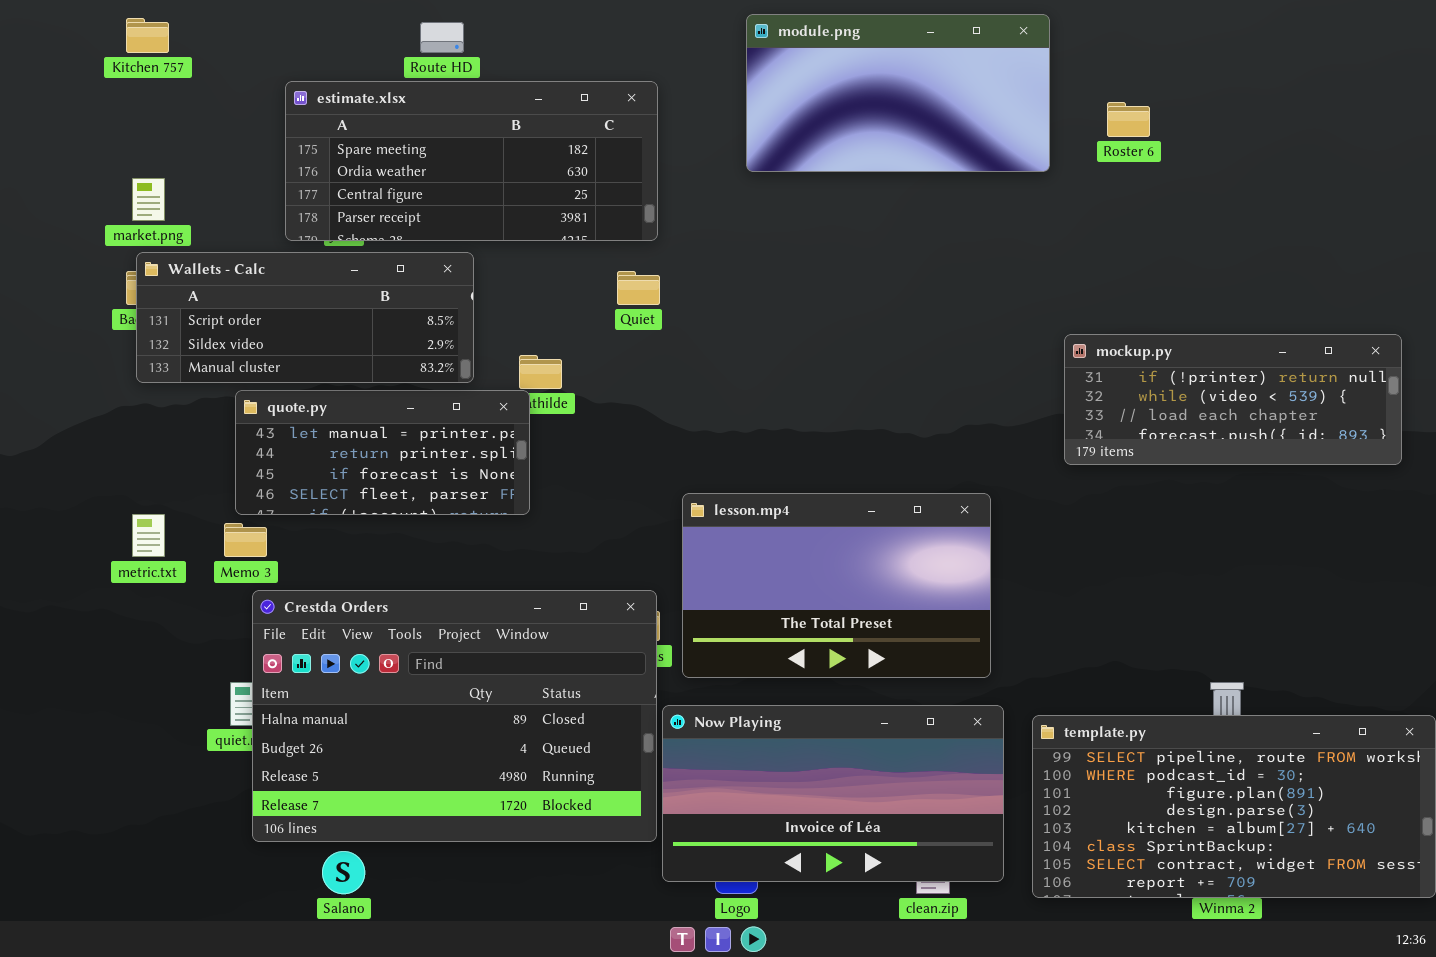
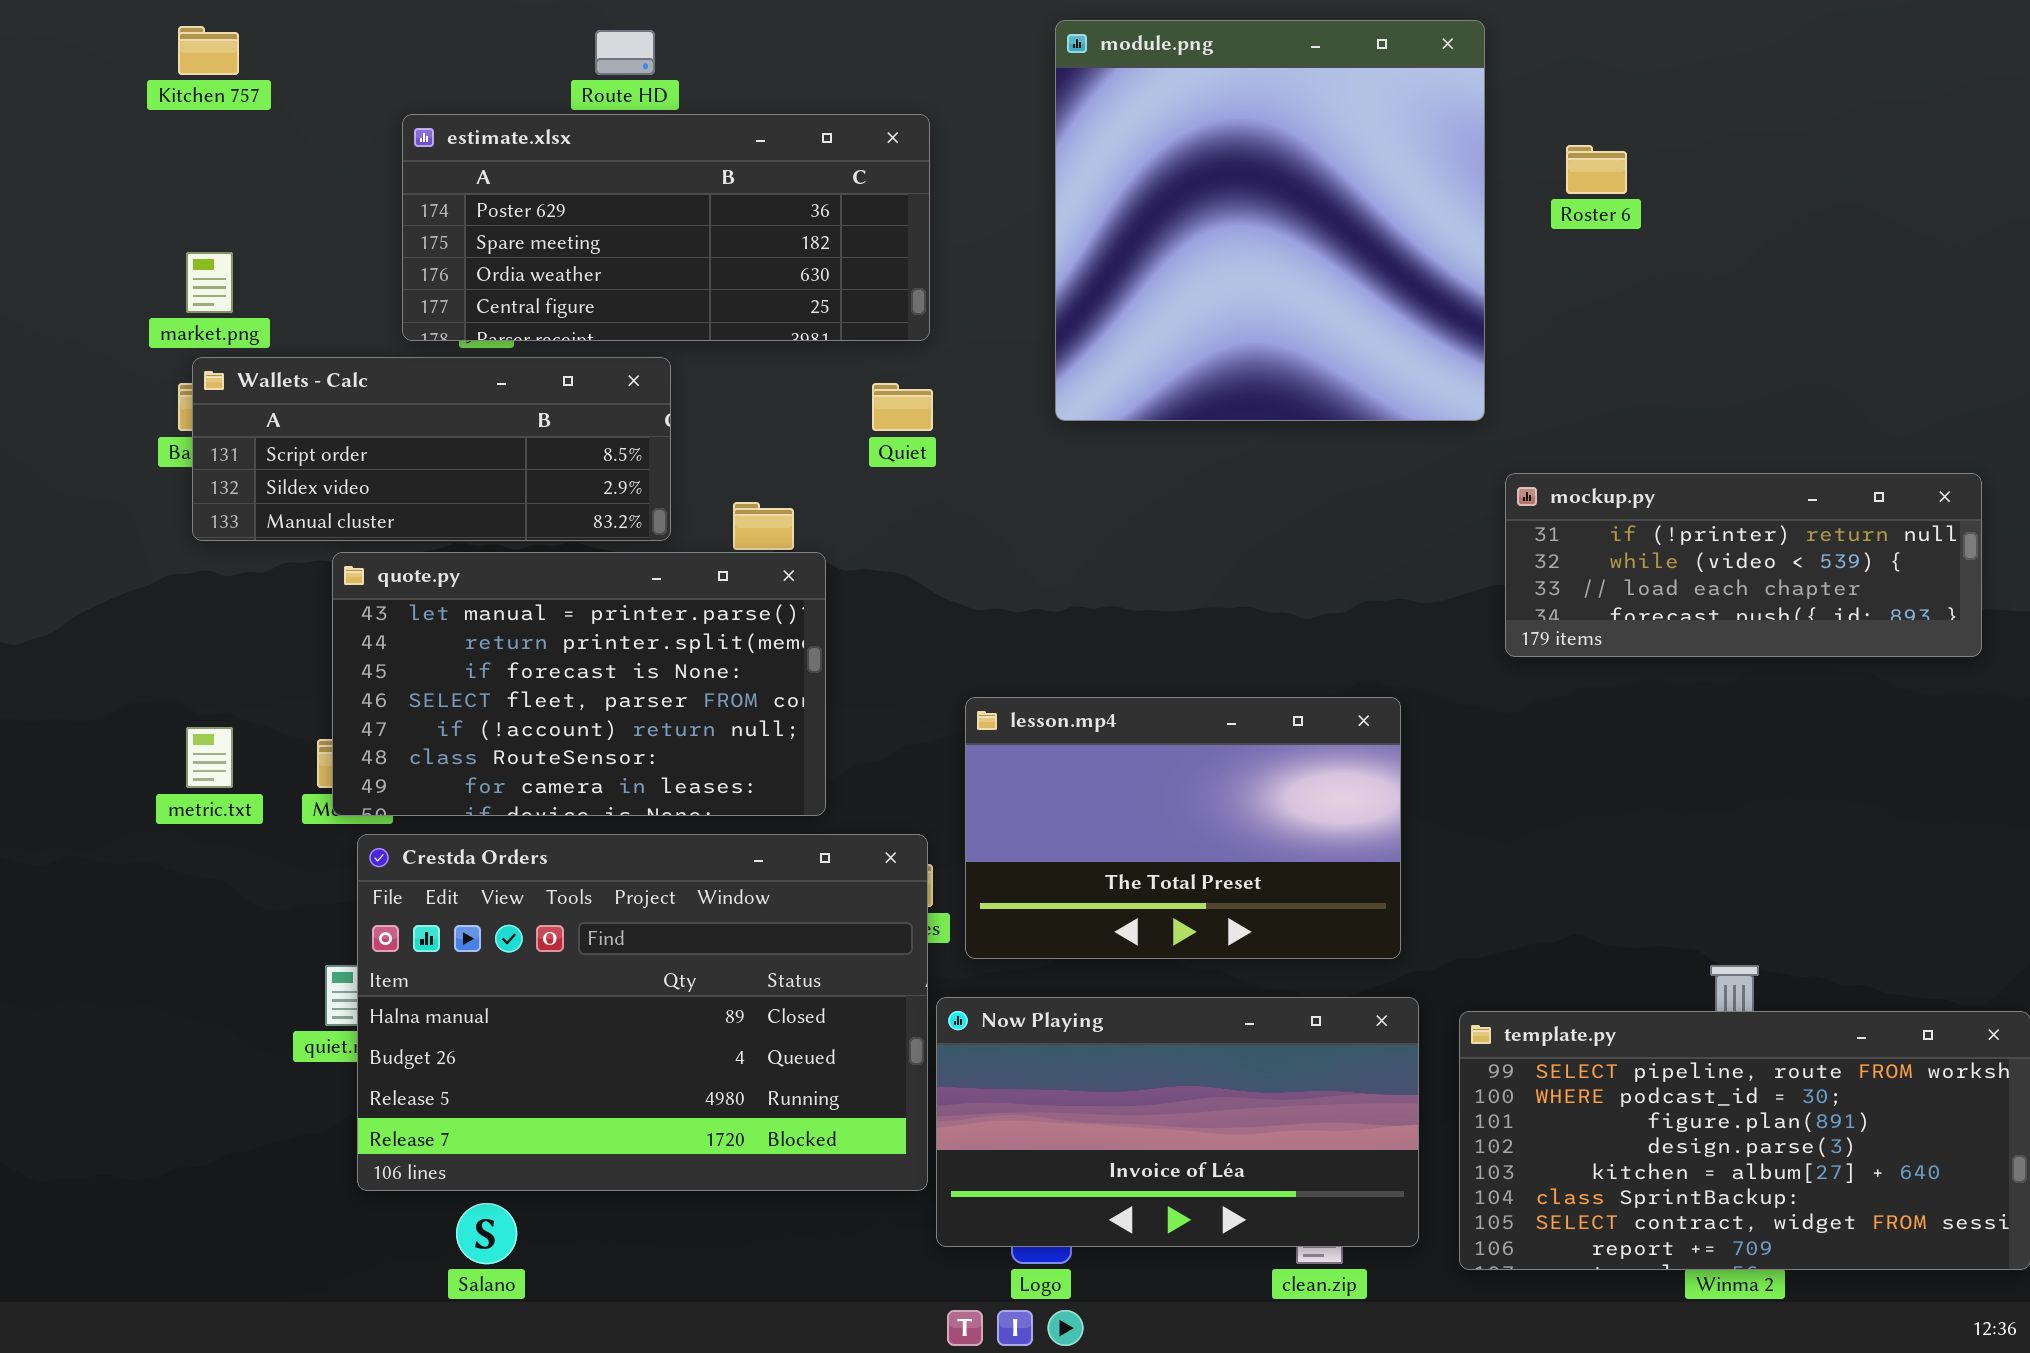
module.png: [746,14,1050,172] -> [1055,20,1485,421], resized
estimate.xlsx: [285,81,658,241] -> [402,114,930,341], scrolled up 1 row
quote.py: [235,390,530,515] -> [332,552,826,816], resized

